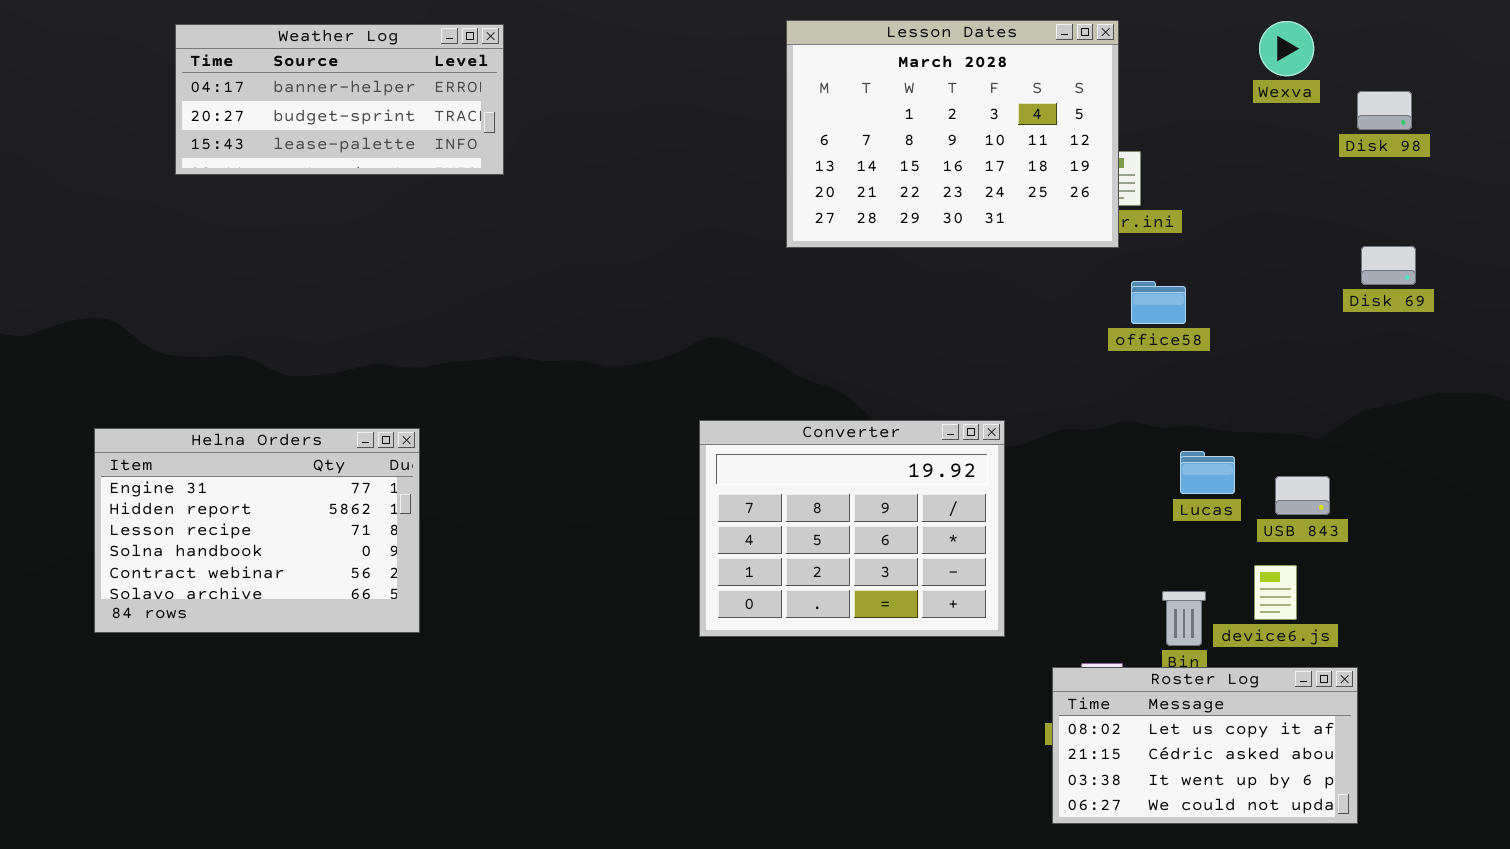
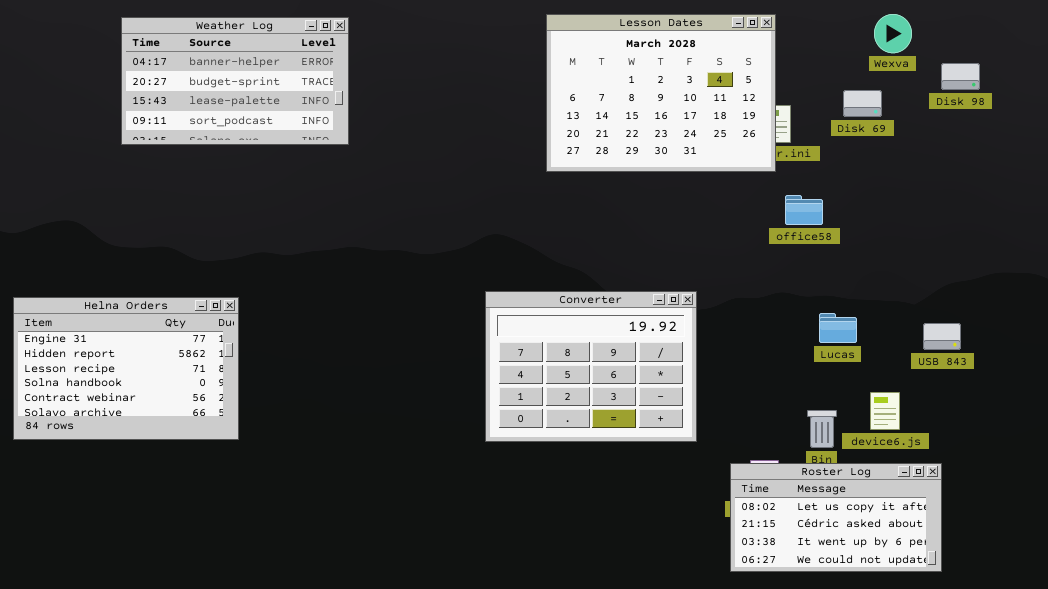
Weather Log: [175,24,504,175] -> [121,17,349,145], resized
Disk 69: [1361,246,1416,285] -> [843,90,882,117], moved
Helna Orders: [94,428,420,633] -> [13,297,239,440], moved
USB 843: [1275,476,1330,515] -> [923,323,961,350], moved

